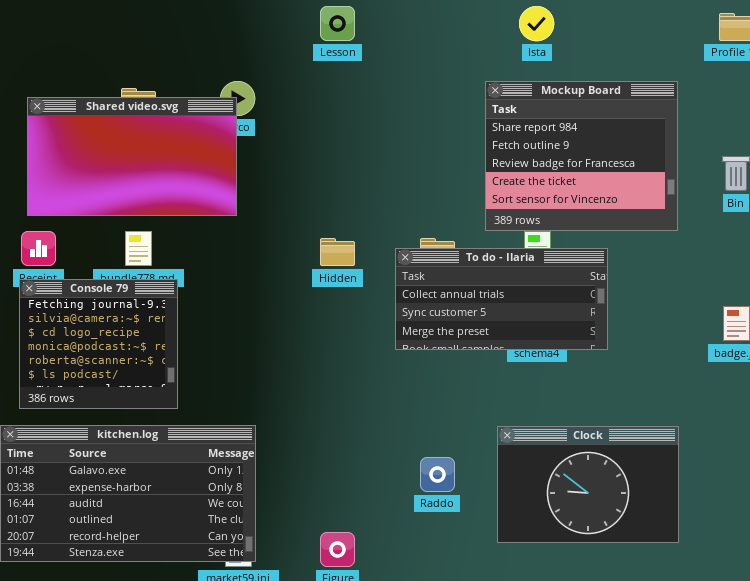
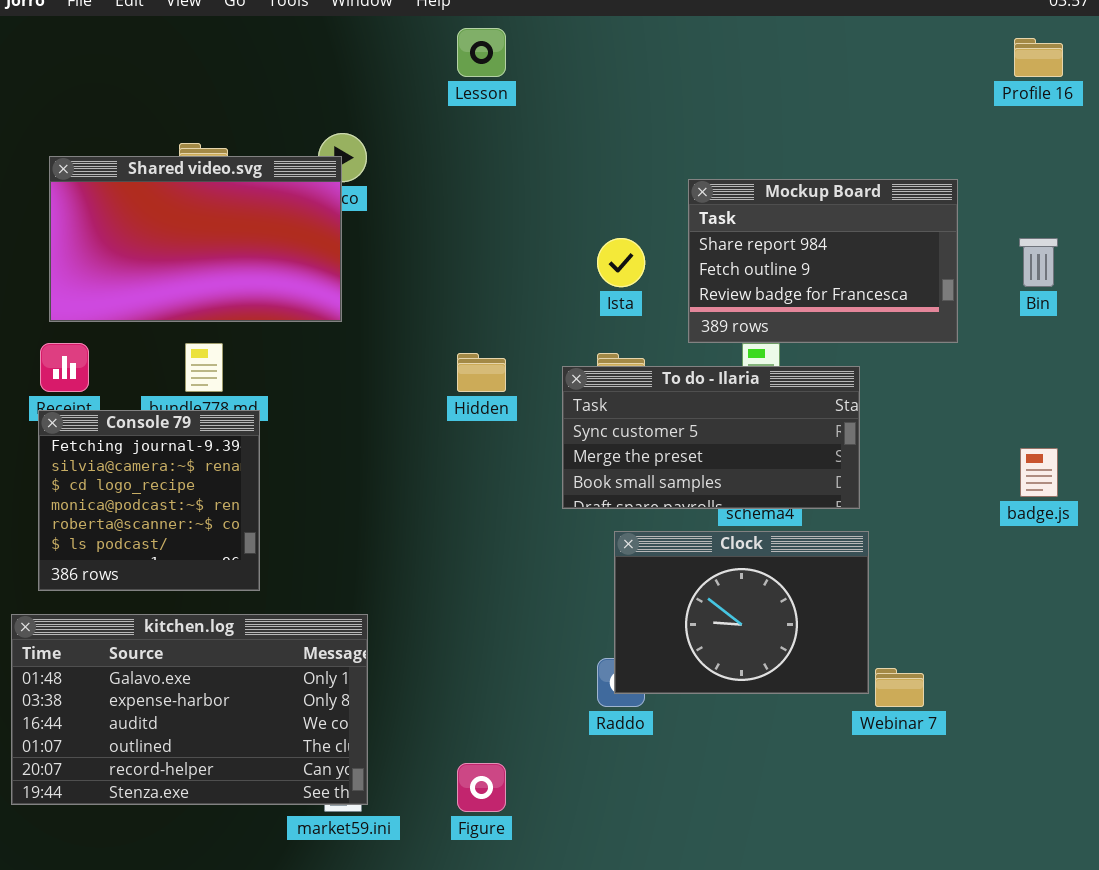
Ista: [519,6,554,41] -> [597,238,645,287], moved
Mockup Board: [485,81,678,231] -> [688,179,958,343], resized
To do - Ilaria: [395,248,608,350] -> [562,366,860,509], scrolled down 1 row
Clock: [497,426,679,543] -> [614,531,869,694], moved

